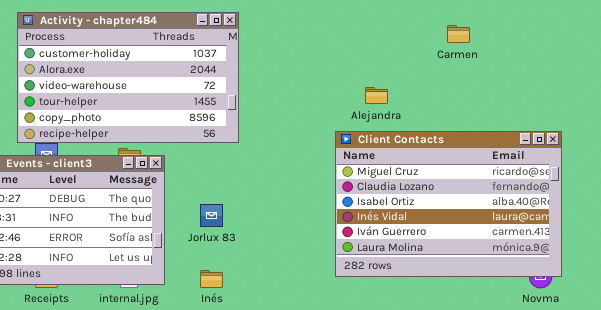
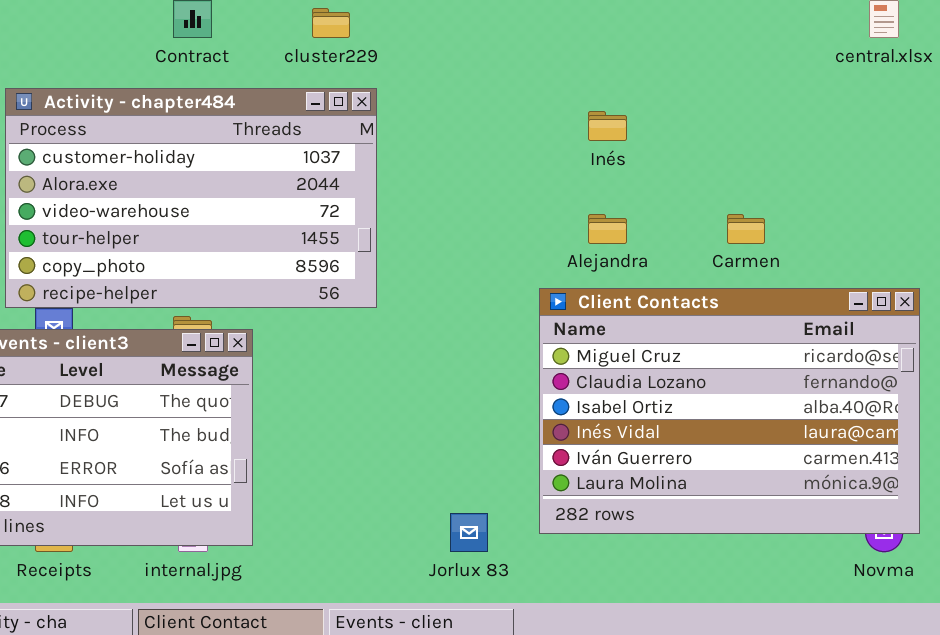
Carmen: [447,25,470,43] -> [727,214,765,244], moved
Jorlux 83: [200,204,223,227] -> [450,513,488,552], moved
Inés: [200,270,223,288] -> [588,111,627,141], moved

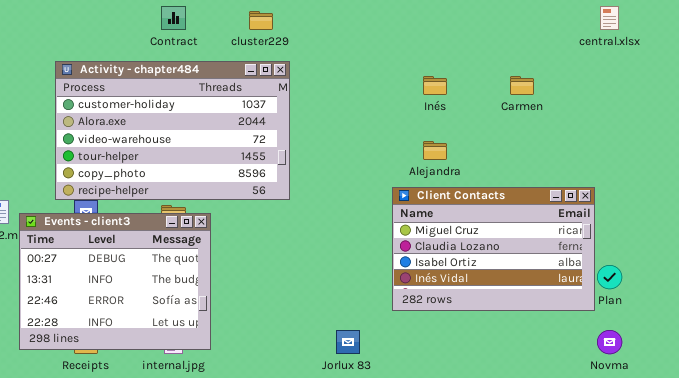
Carmen: [727,214,765,244] -> [510,76,534,95], moved
Client Contacts: [539,288,920,534] -> [392,187,595,311], resized

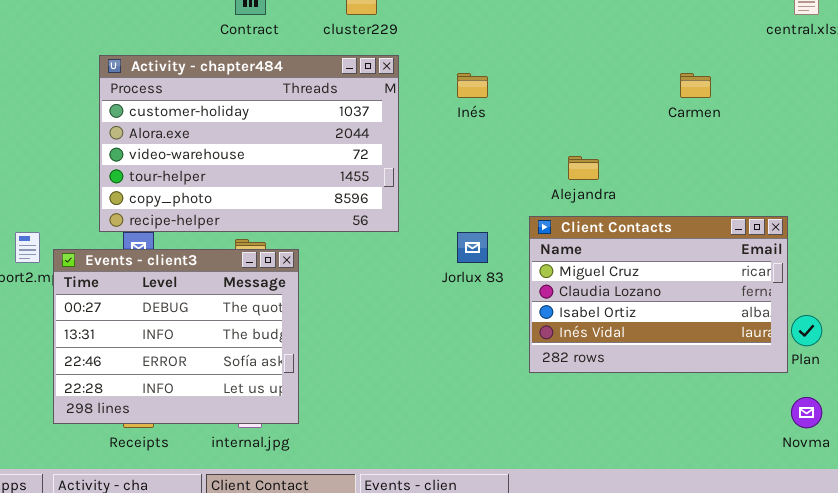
Inés: [423,76,447,95] -> [457,73,488,98], moved
Jorlux 83: [336,330,360,354] -> [457,232,488,263], moved

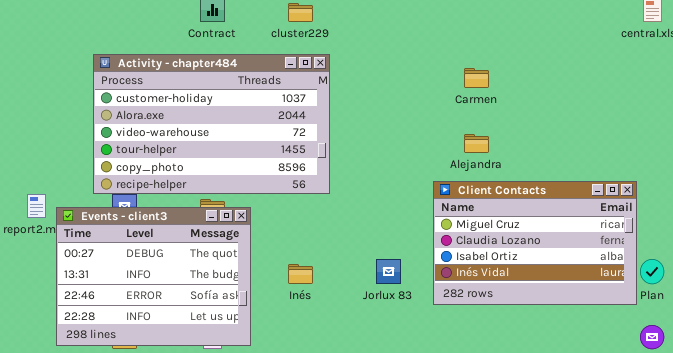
Inés: [457,73,488,98] -> [288,264,313,284], moved
Carmen: [680,73,711,98] -> [464,68,489,88], moved
Jorlux 83: [457,232,488,263] -> [376,259,401,284], moved

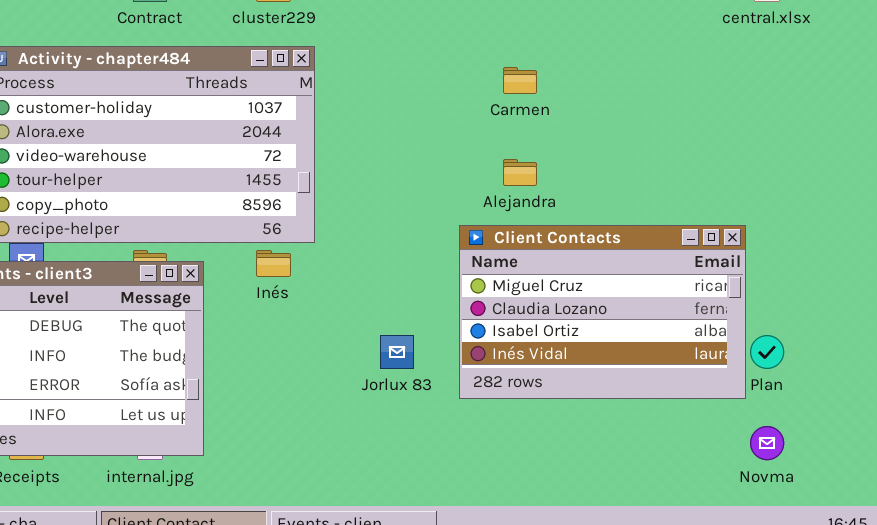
Inés: [288,264,313,284] -> [256,250,291,277], moved

